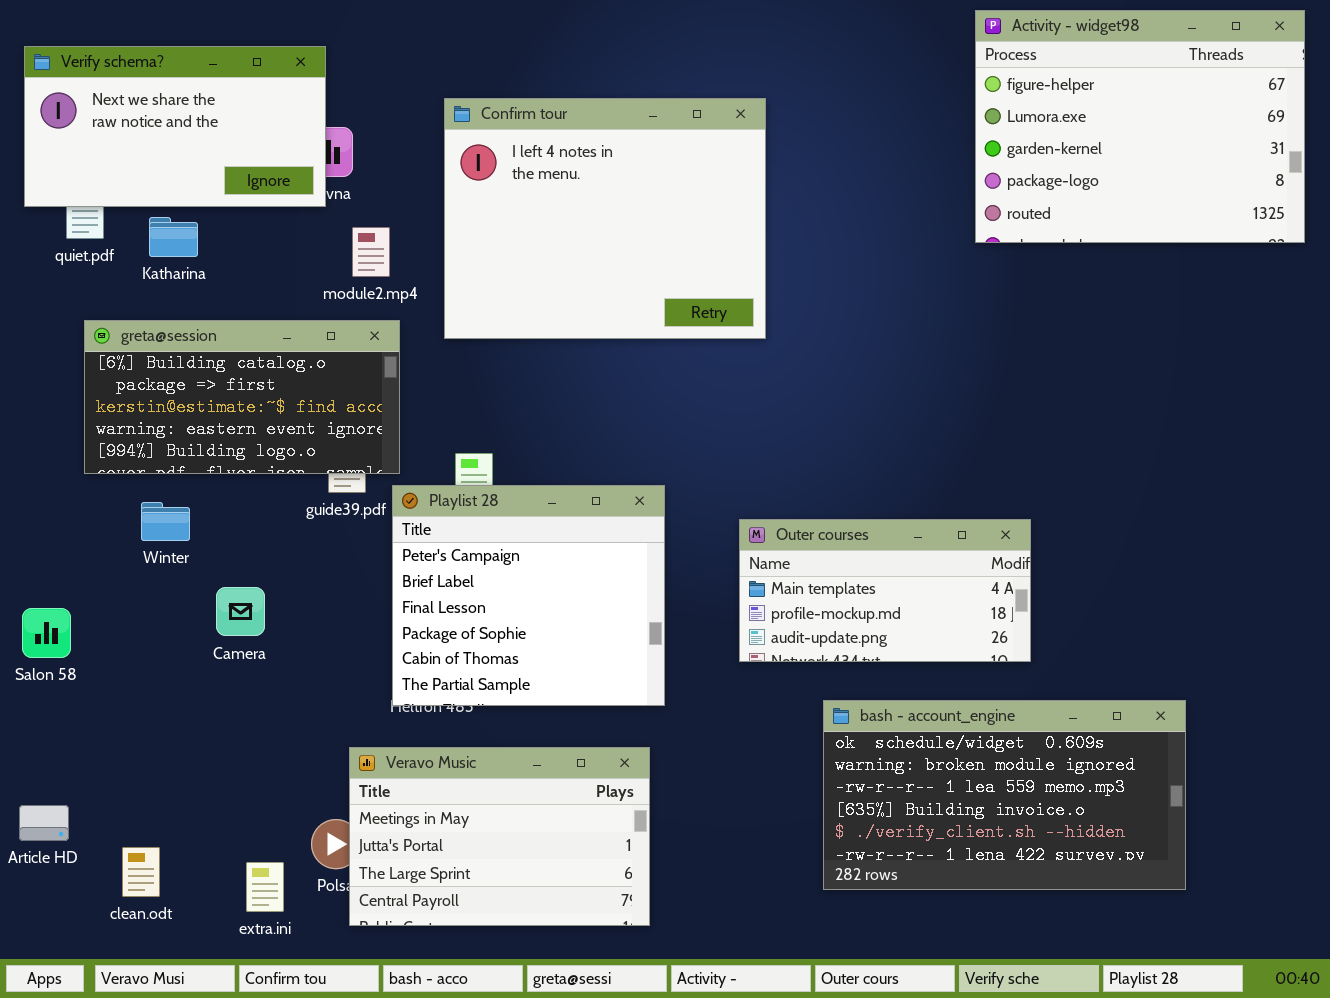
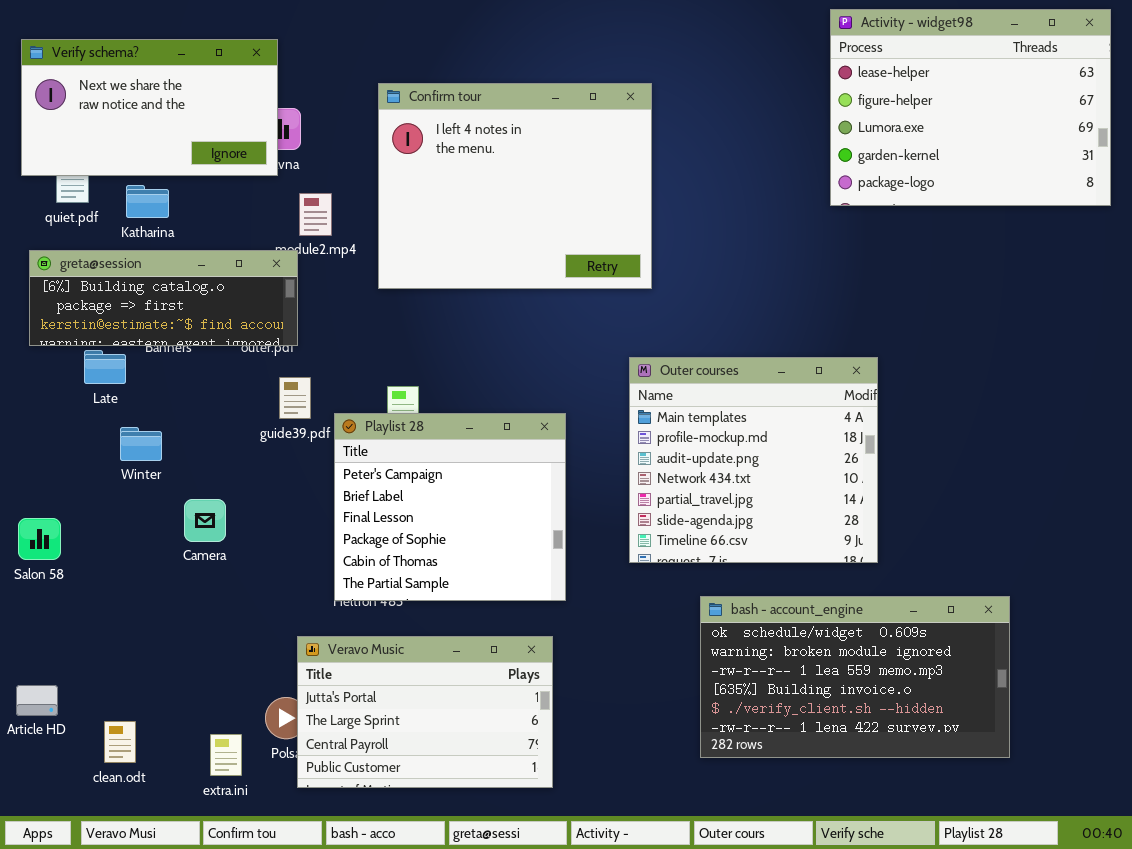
Activity - widget98: [975,10,1305,243] -> [830,9,1111,206], scrolled up 1 row
greta@session: [84,320,400,474] -> [29,250,298,346], moved, resized
Outer courses: [739,519,1031,662] -> [629,357,878,563], resized
Veravo Music: [349,747,650,926] -> [297,636,553,788], scrolled down 1 row

